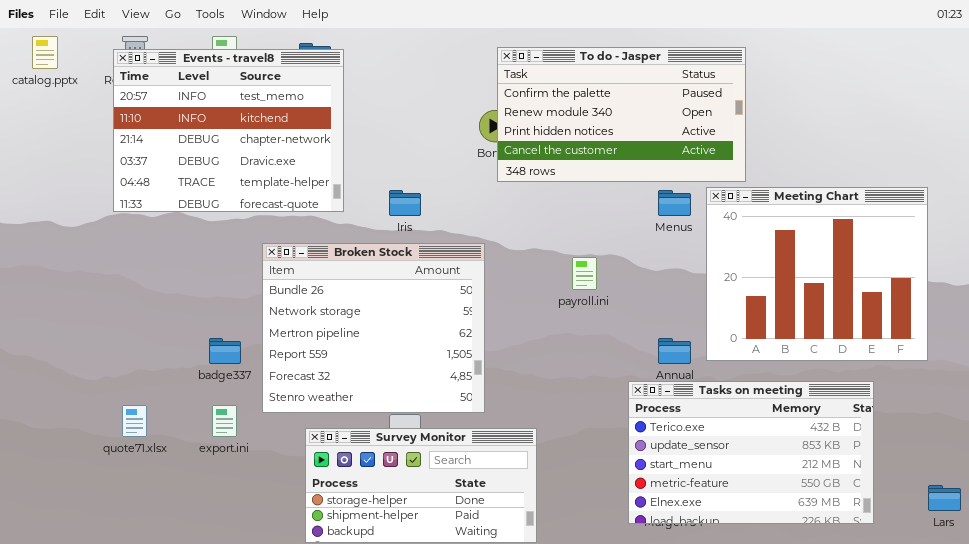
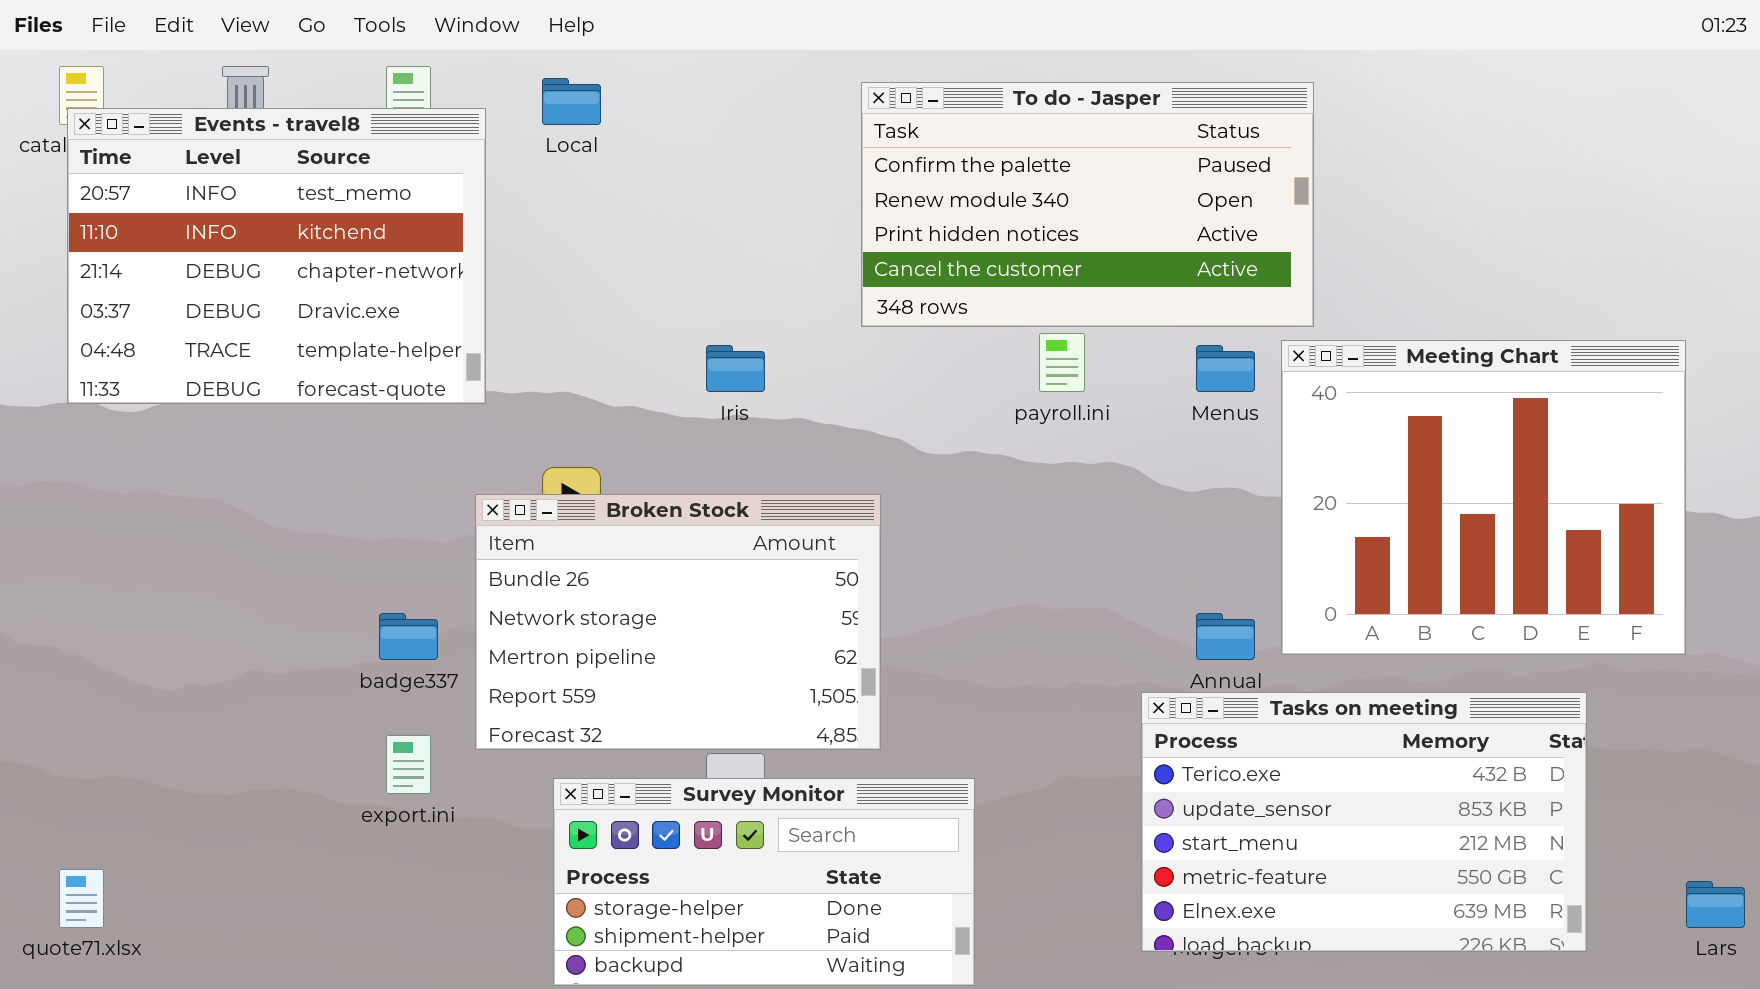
To do - Jasper: [497,47,746,182] -> [861,82,1314,327], moved
Events - travel8: [113,49,344,212] -> [67,108,486,404], moved
Broken Stock: [262,243,485,413] -> [475,494,881,750], resized
payroll.ini: [572,257,597,290] -> [1039,333,1085,392], moved
quote71.xlsx: [122,405,147,437] -> [59,869,104,928], moved

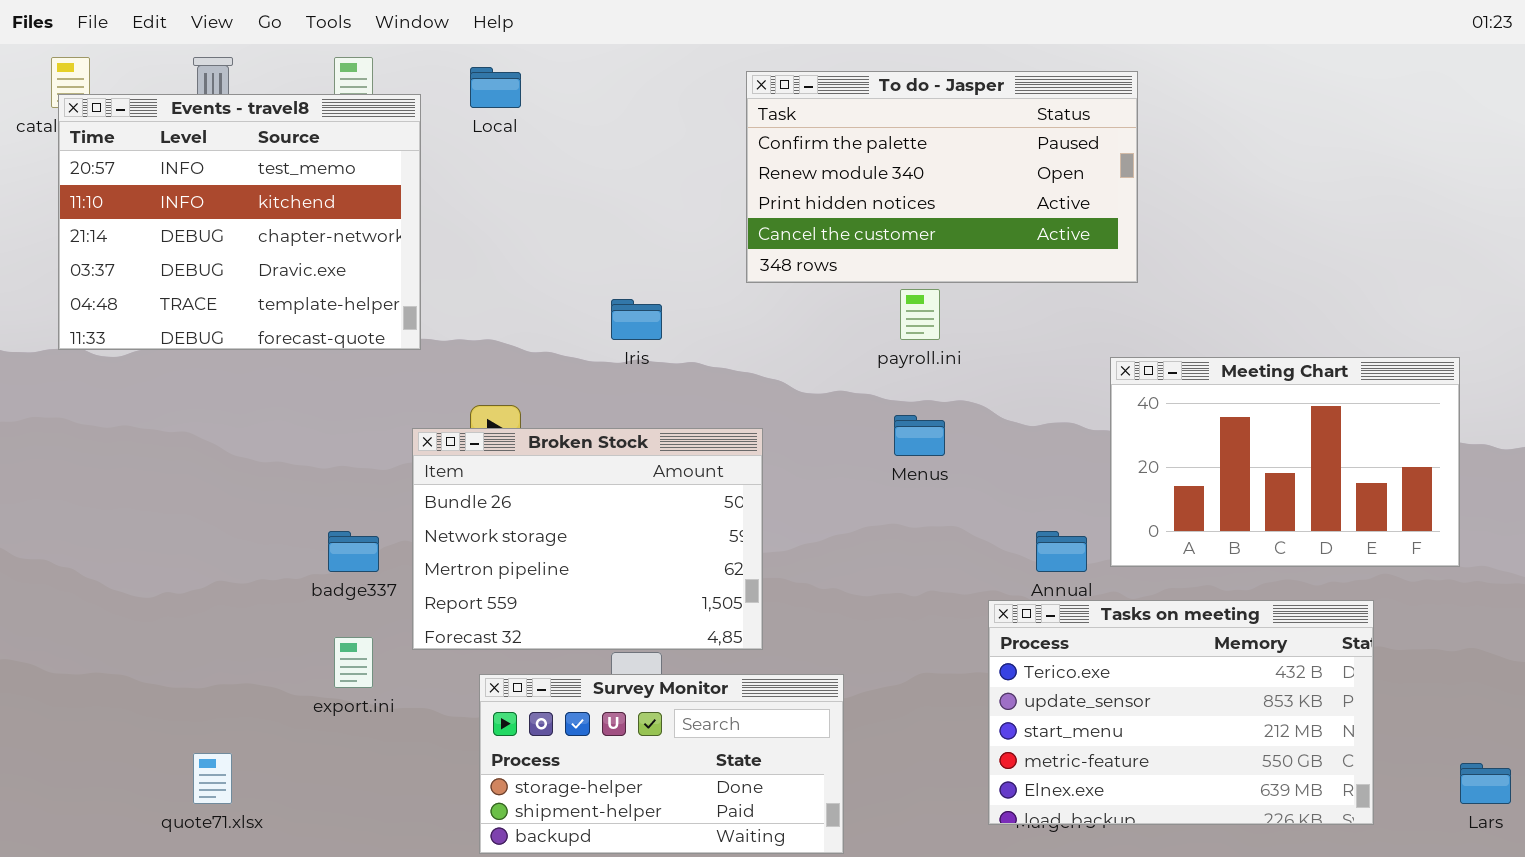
Meeting Chart: [1281,340,1686,655] -> [1110,357,1460,567], resized
Menus: [1196,345,1255,392] -> [894,415,945,456], moved
quote71.xlsx: [59,869,104,928] -> [193,753,232,804], moved

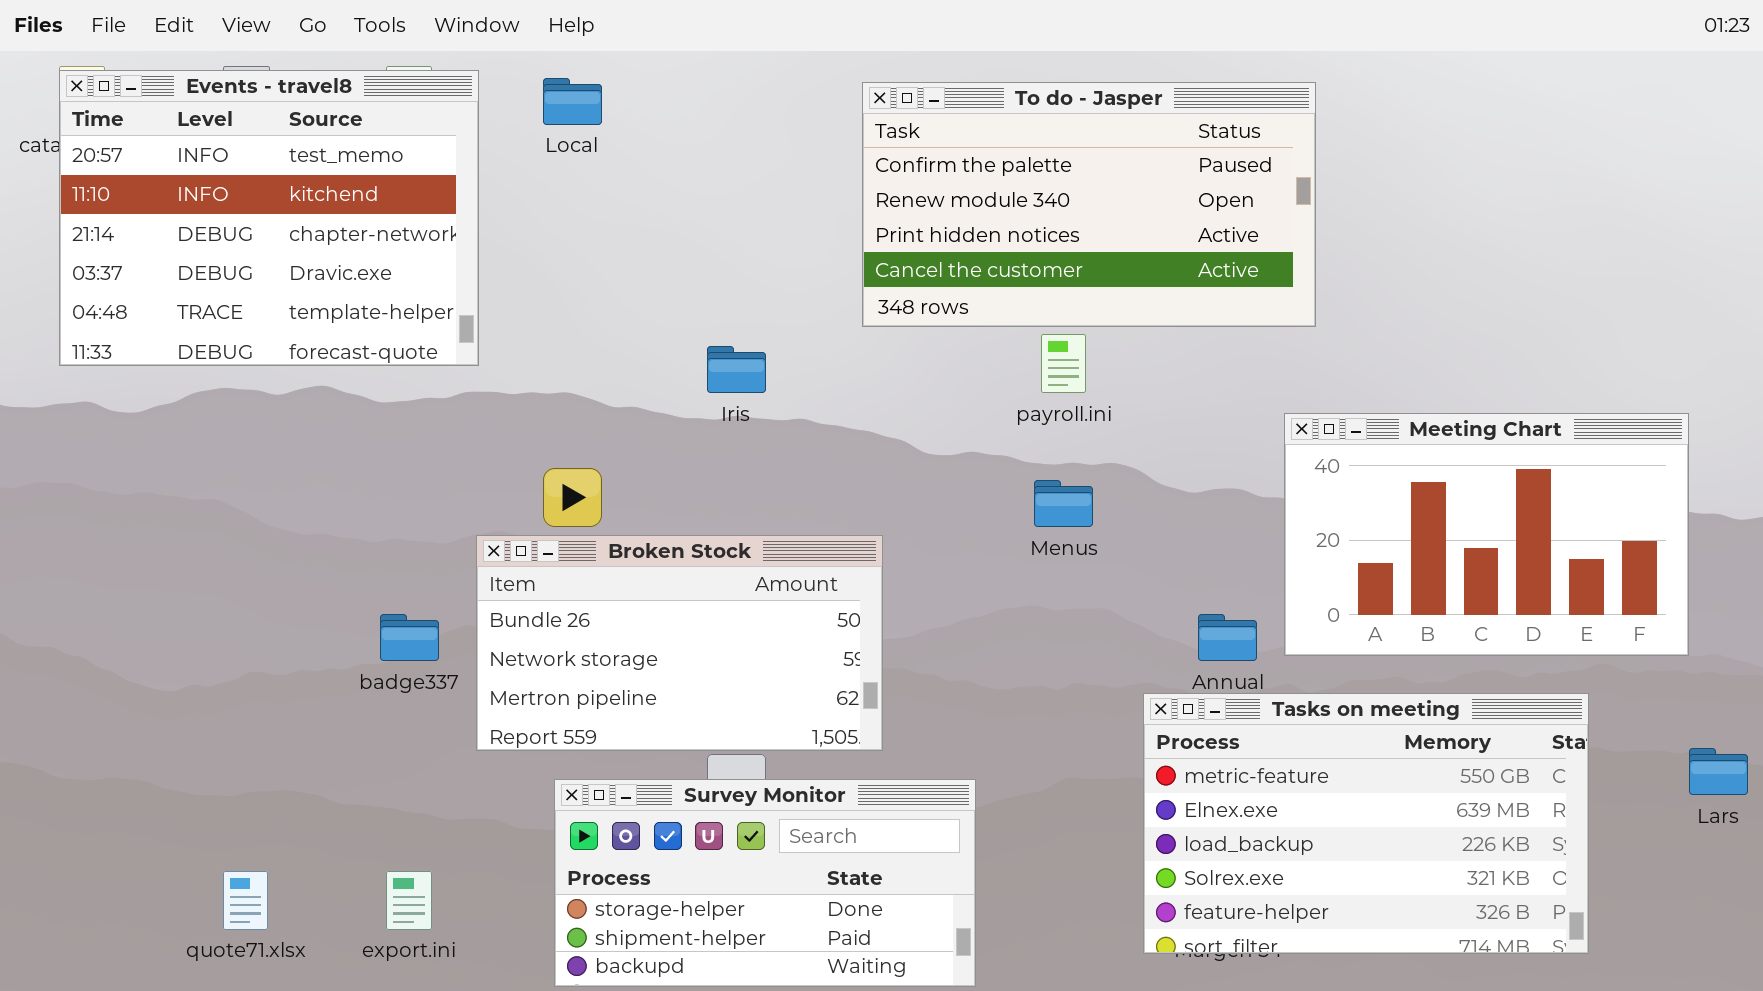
Events - travel8: [58,94,421,350] -> [59,70,479,366], moved
Broken Stock: [412,428,763,650] -> [476,535,883,751], resized
Tasks on meeting: [988,600,1374,825] -> [1143,693,1589,954], scrolled down 3 rows
export.ini: [334,637,373,688] -> [386,871,432,930], moved
Lars: [1460,763,1511,804] -> [1689,748,1748,795], moved

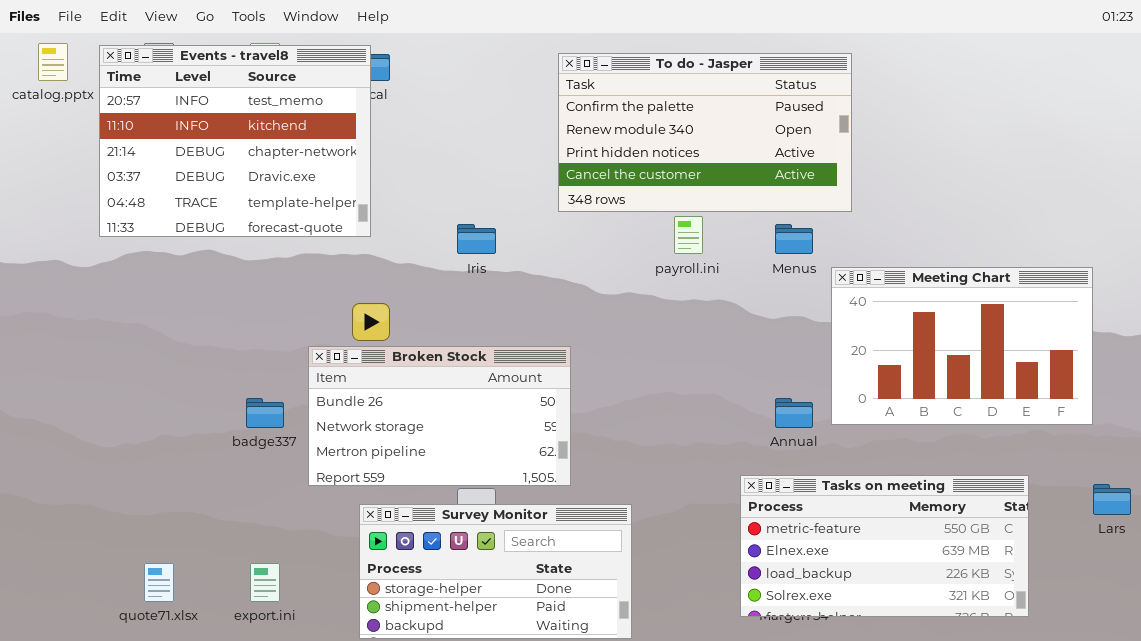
Events - travel8: [59,70,479,366] -> [99,45,371,237], moved
Menus: [1034,480,1093,527] -> [775,224,813,254], moved
Tasks on meeting: [1143,693,1589,954] -> [740,475,1029,617], resized

